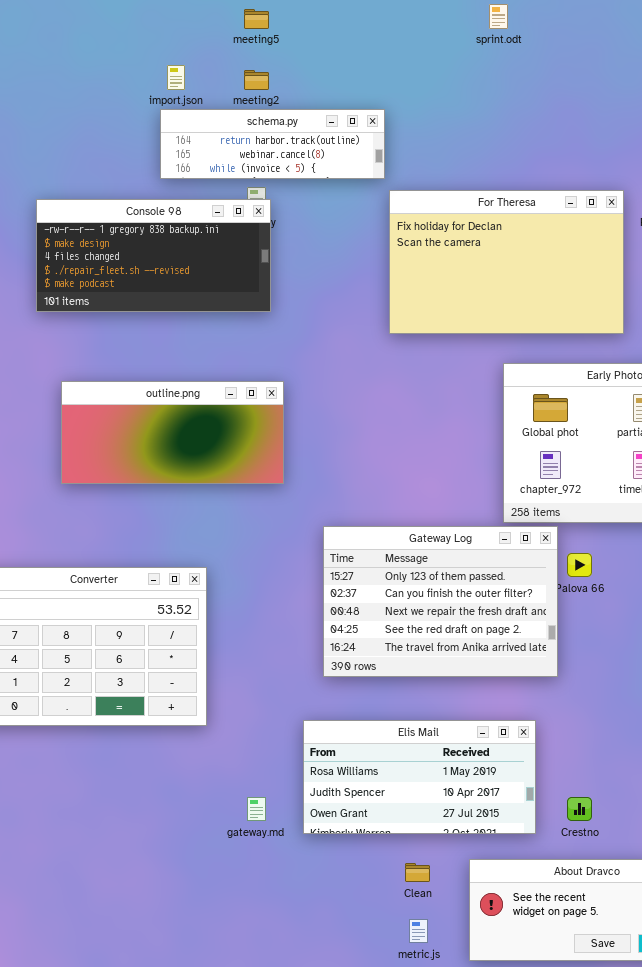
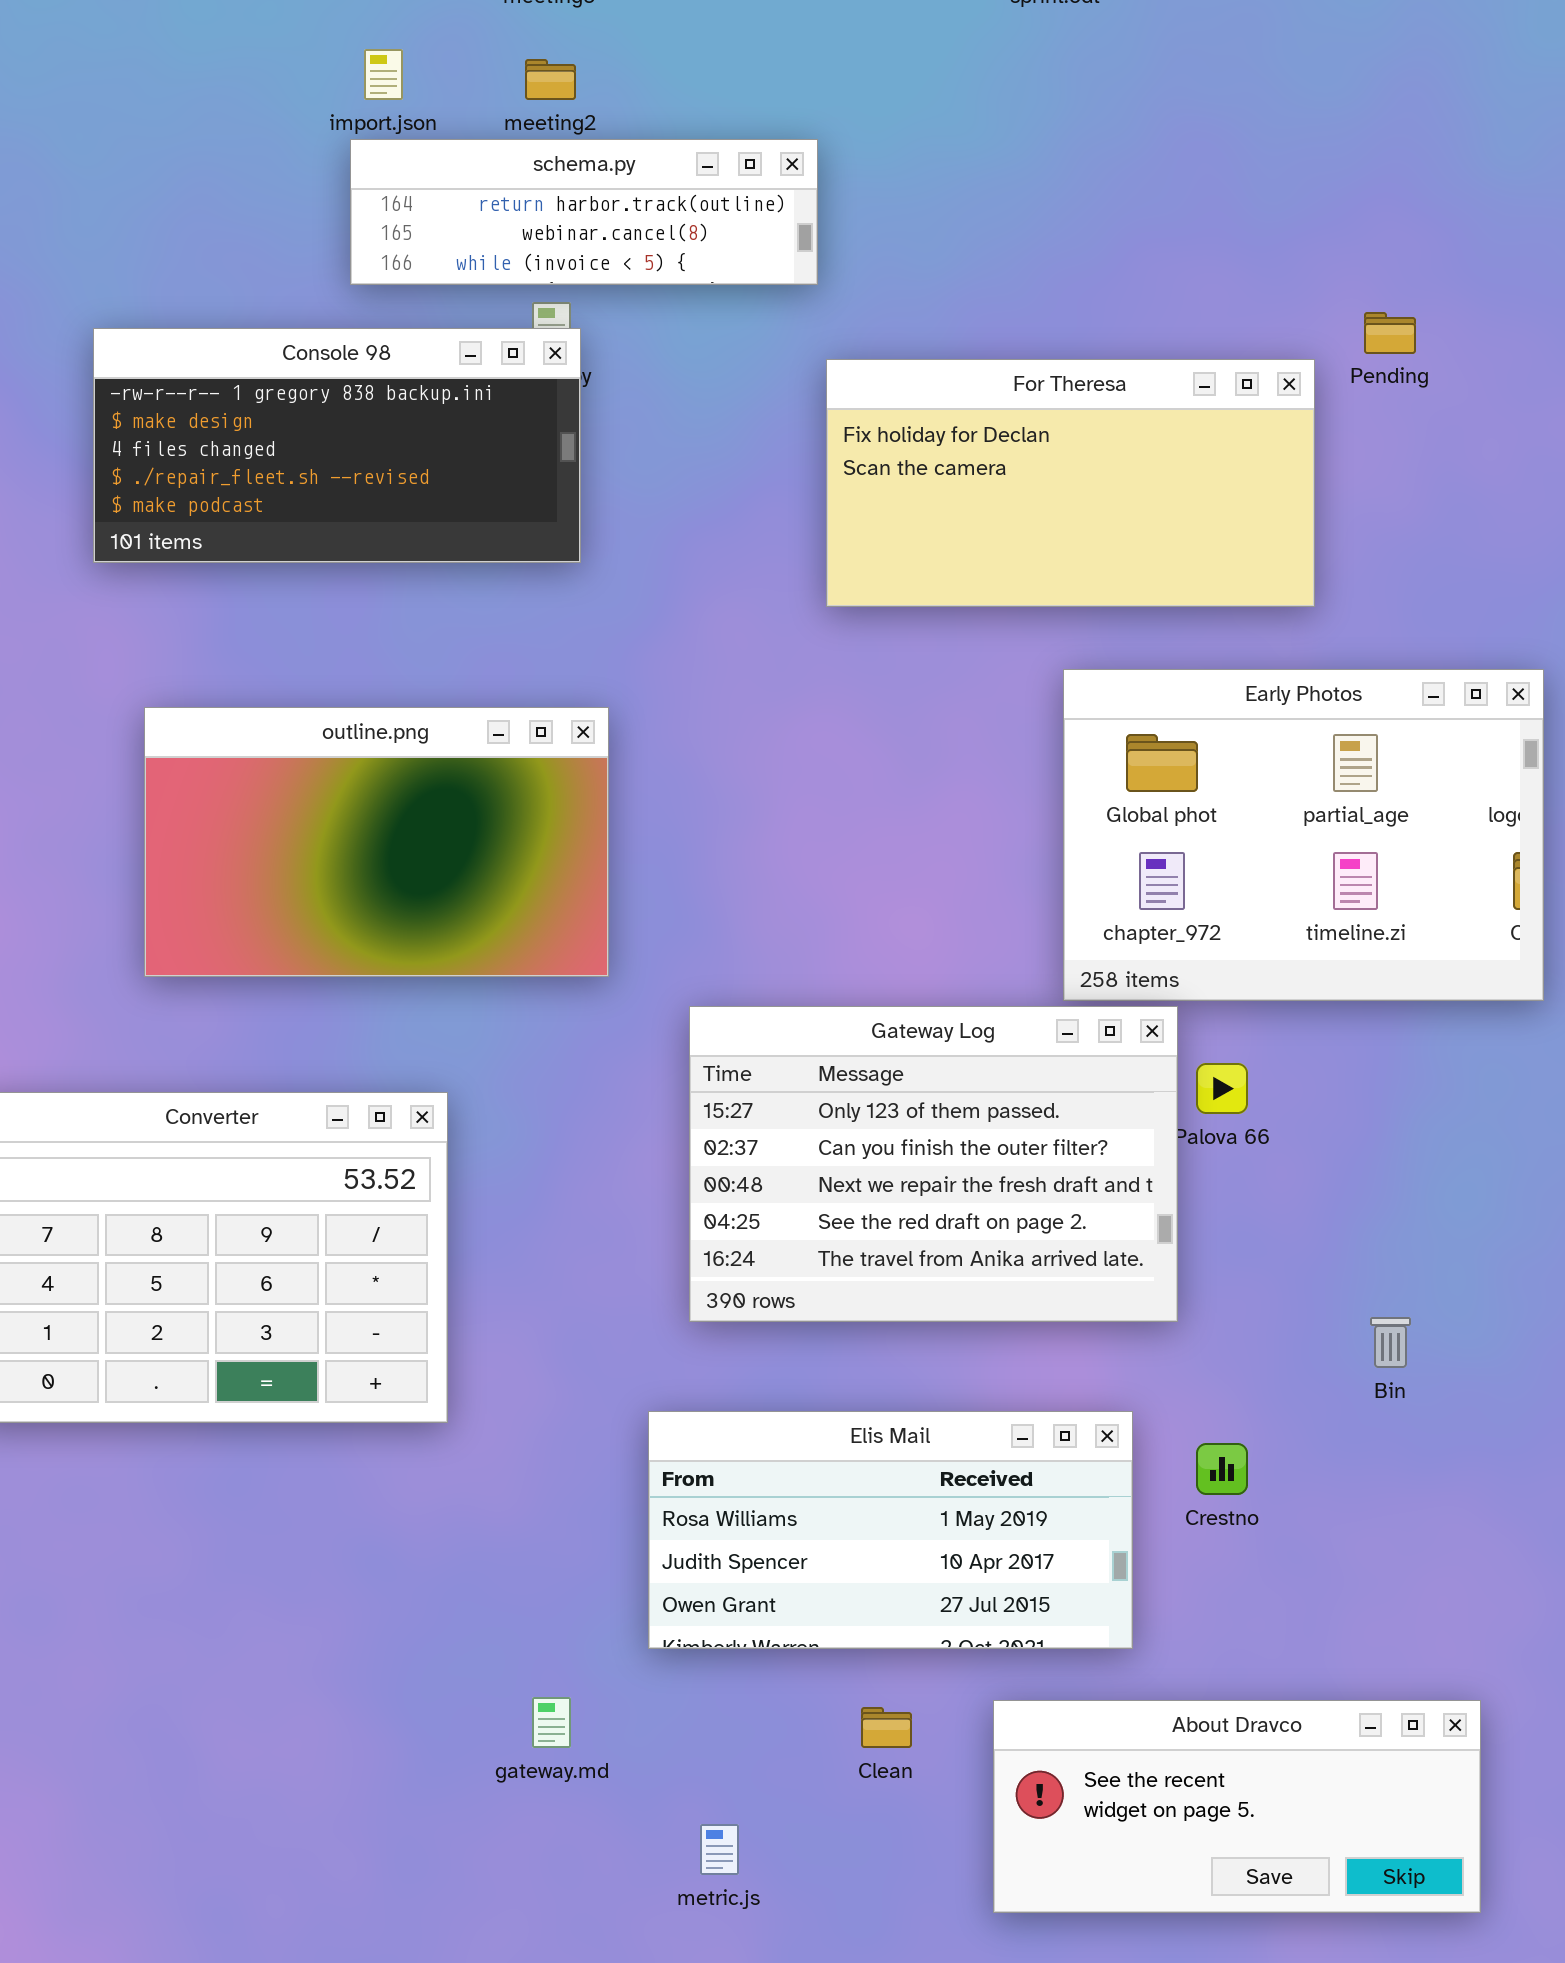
For Theresa: [389,190,624,334] -> [826,359,1315,607], resized
outline.png: [61,381,284,484] -> [144,707,609,977], resized
gateway.md: [247,797,266,821] -> [532,1697,571,1748], moved
Crestno: [567,797,592,821] -> [1196,1443,1248,1495], moved
metric.js: [409,919,428,943] -> [700,1824,739,1875], moved

